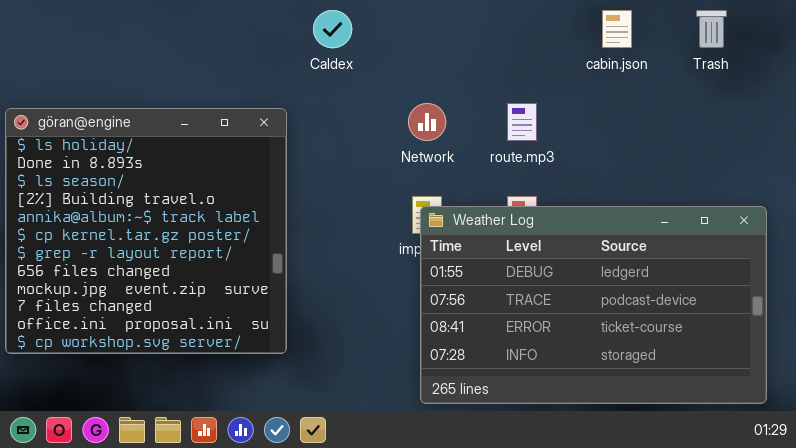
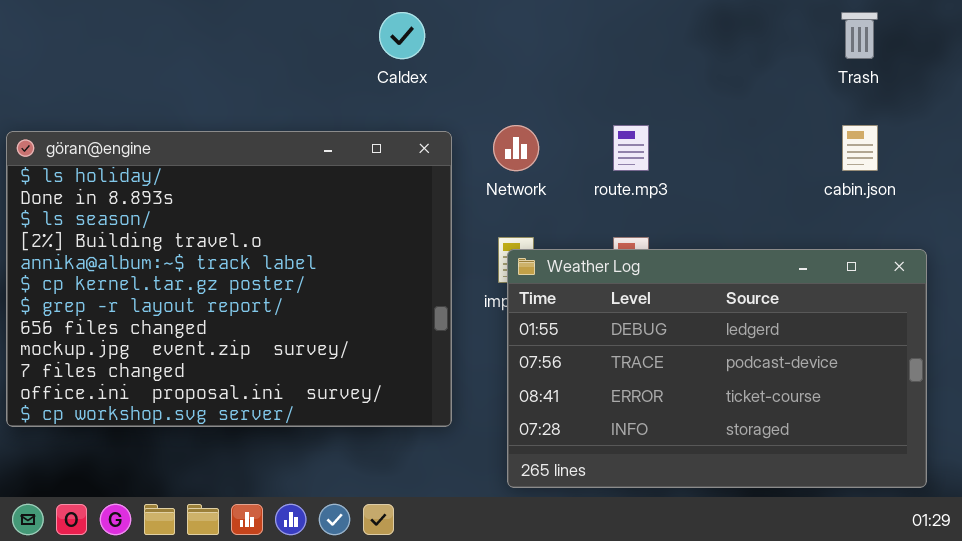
cabin.json: [602,10,632,48] -> [842,125,878,171], moved
göran@engine: [5,108,287,354] -> [6,131,452,427], resized

